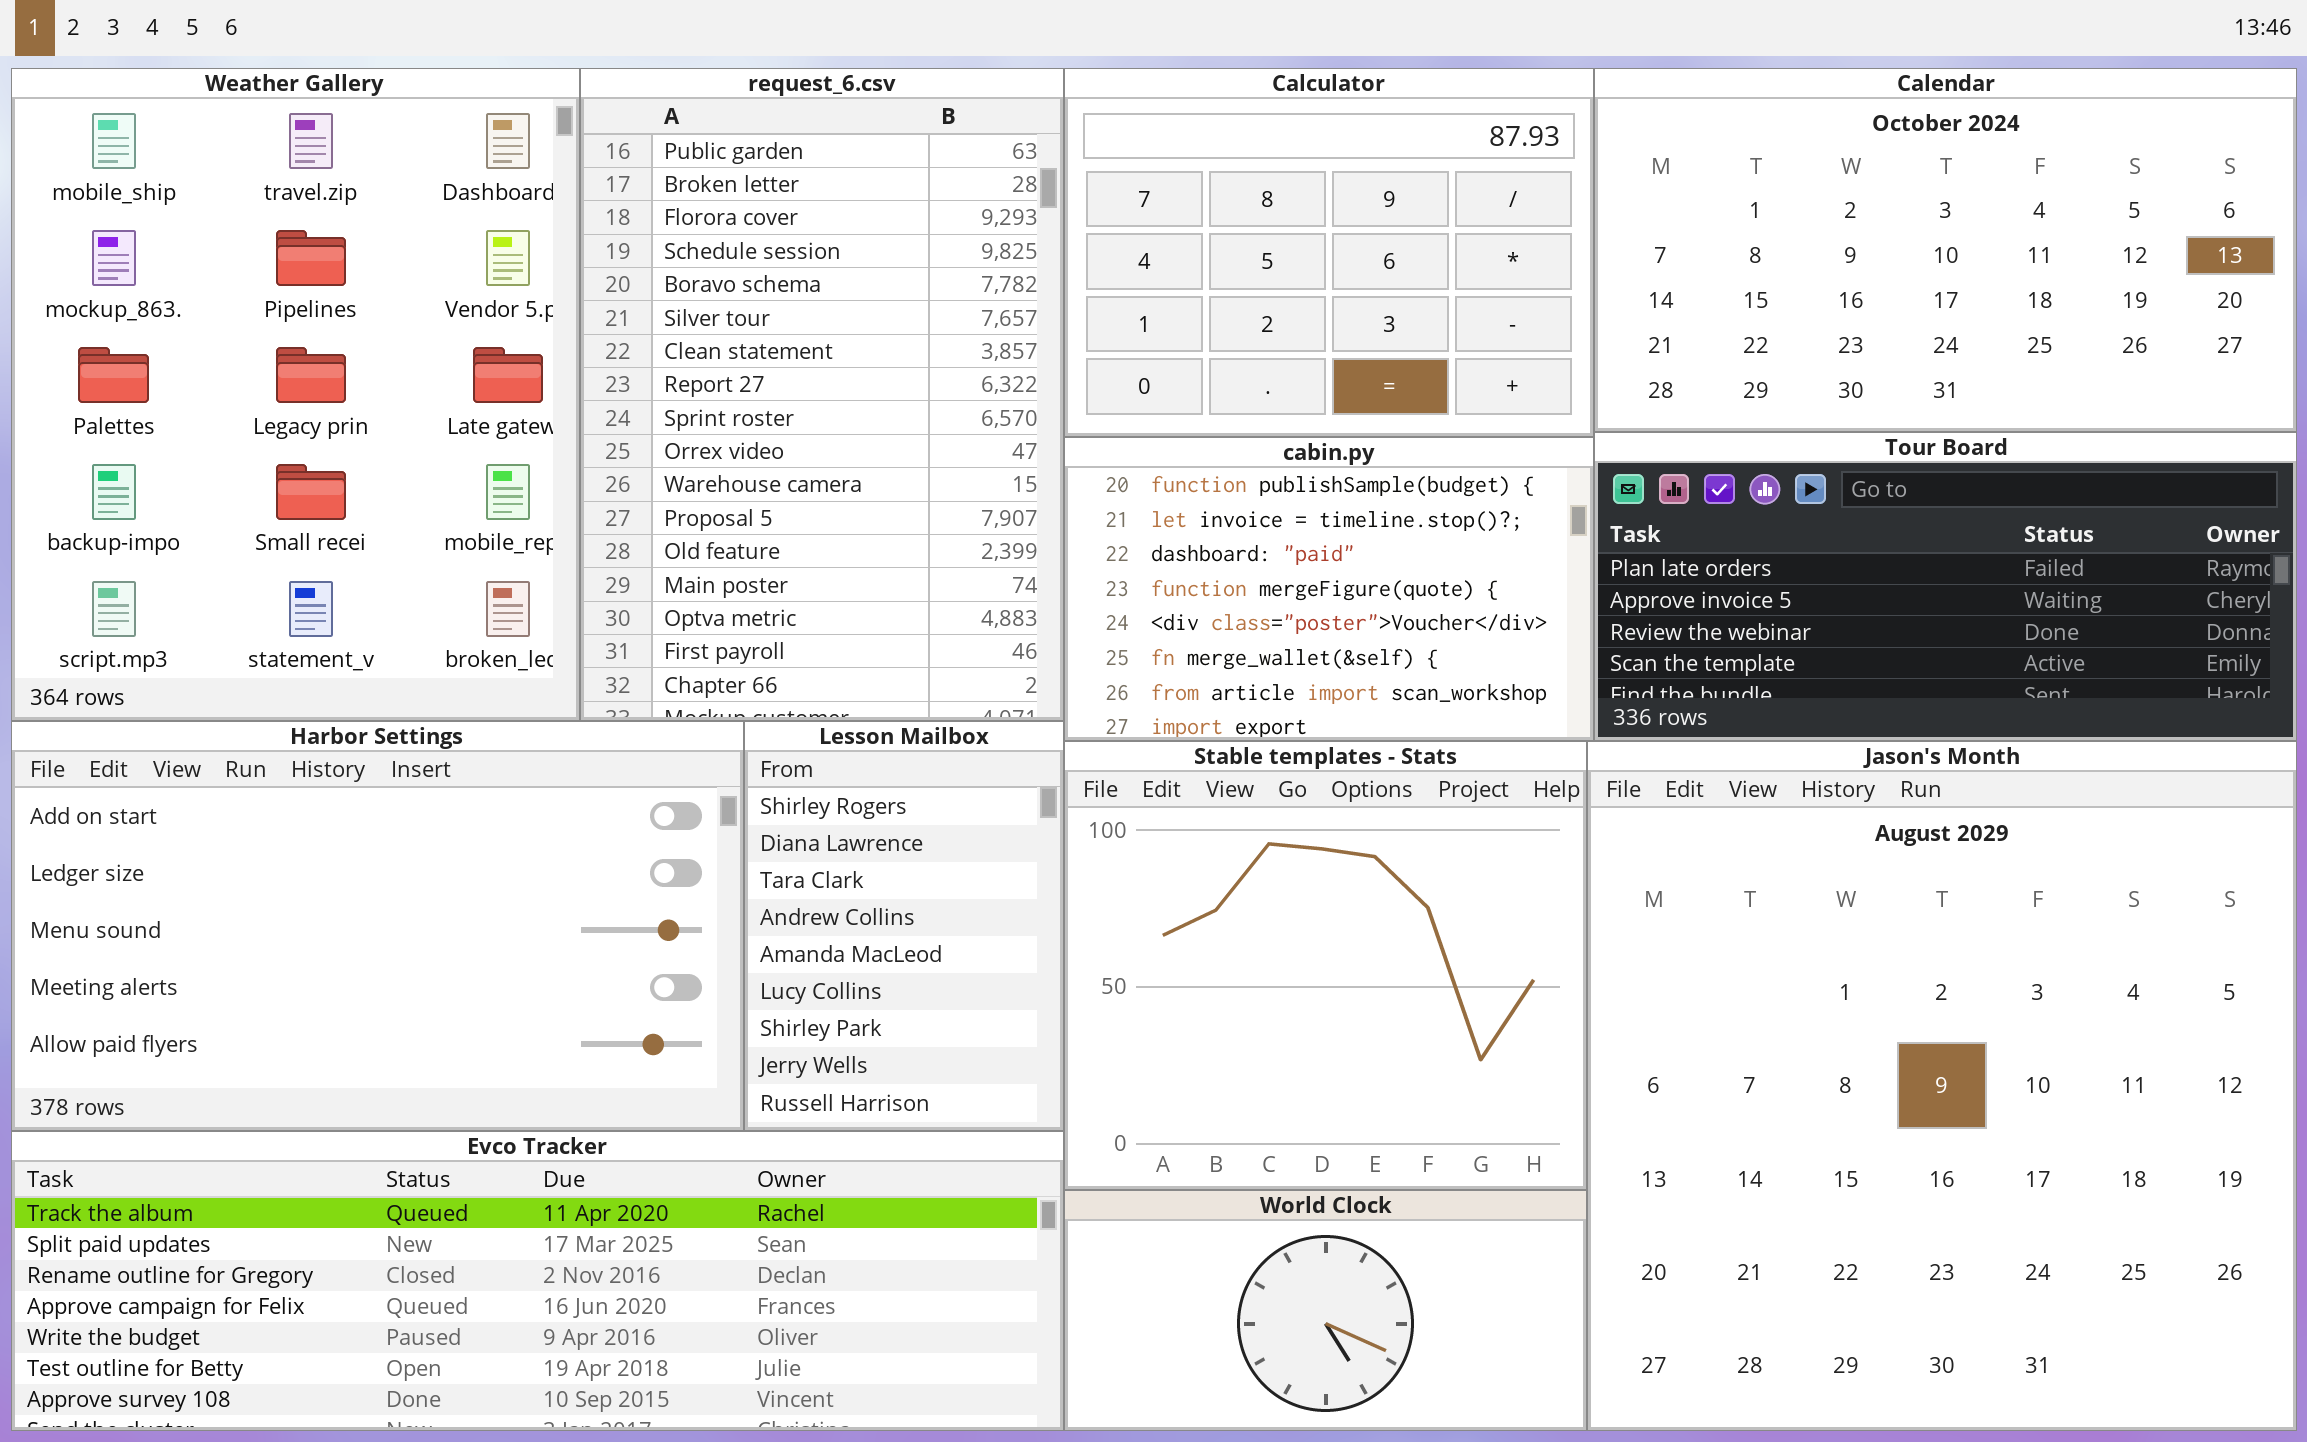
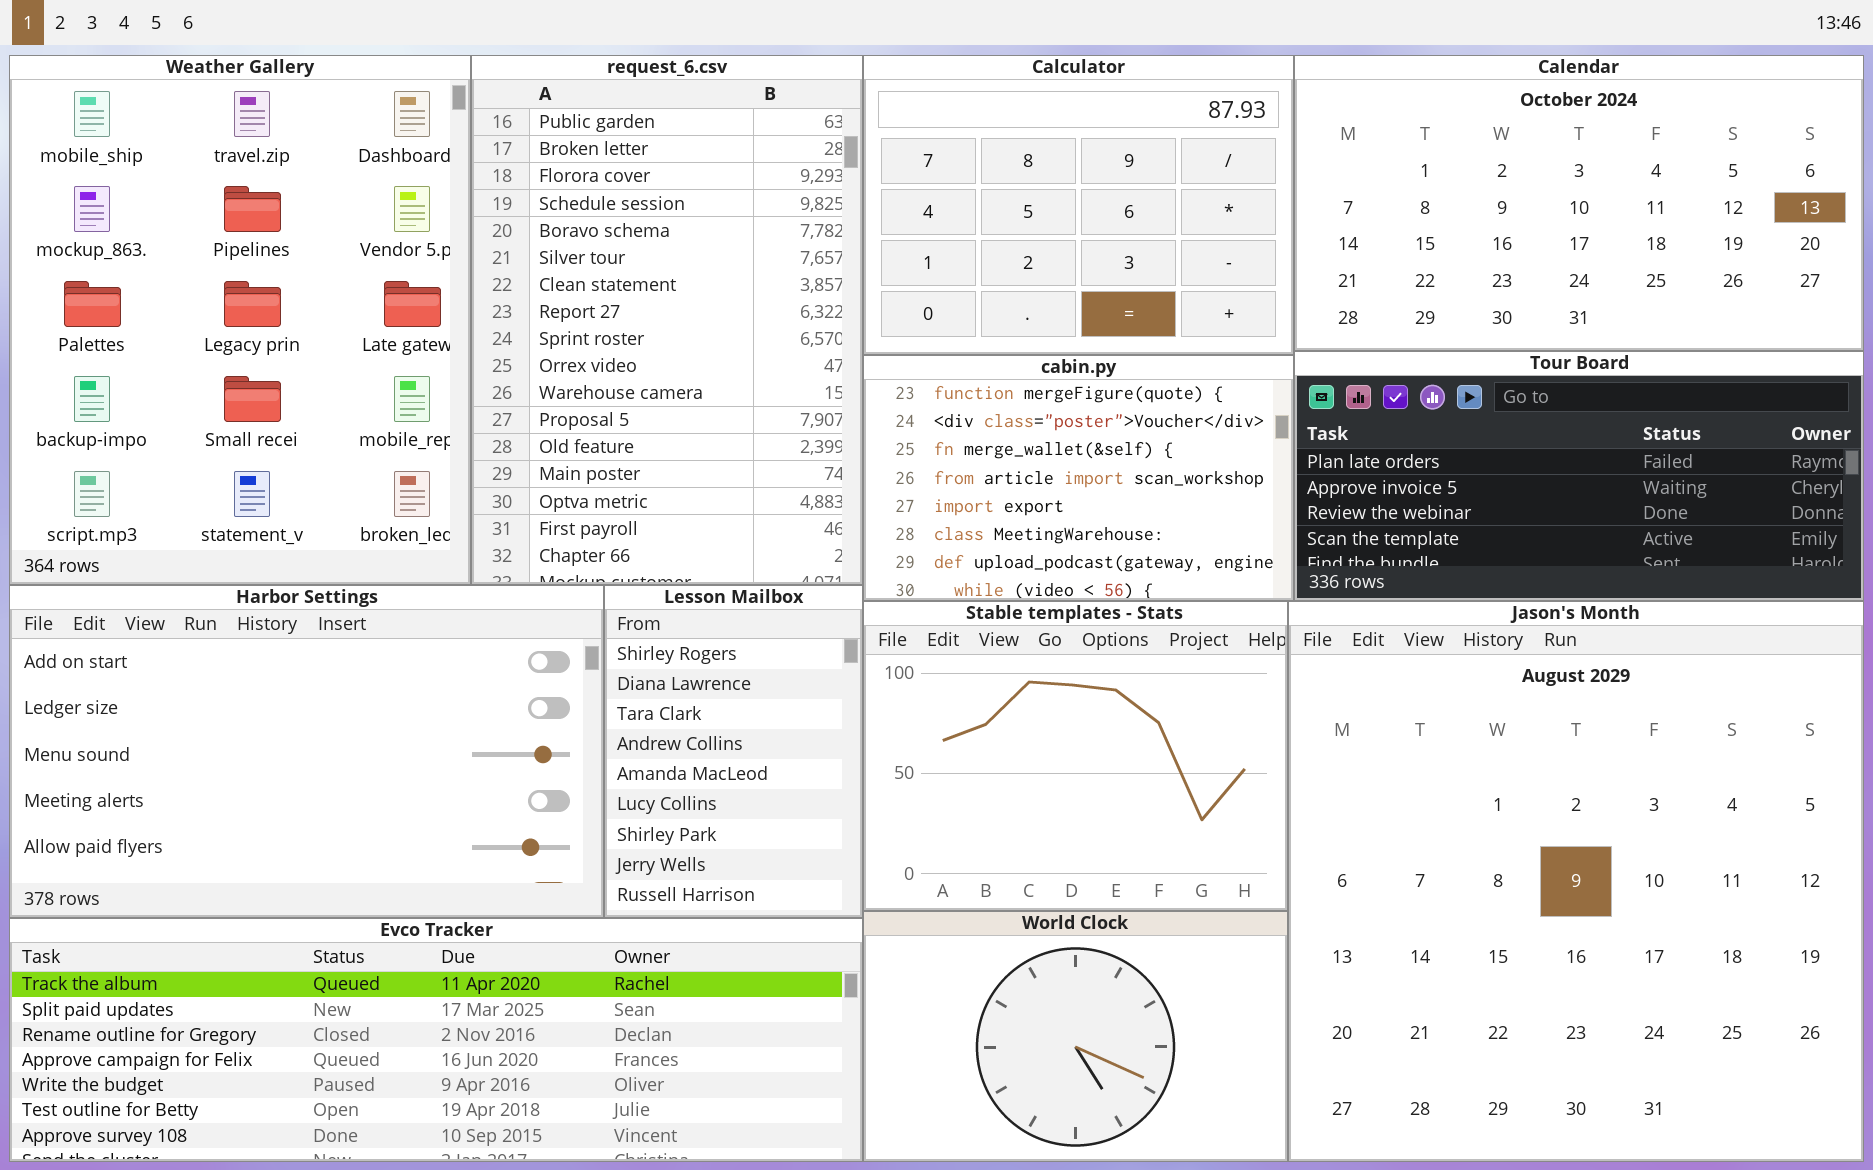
cabin.py: [1064,437,1594,741] -> [863,355,1294,601], scrolled down 3 rows
Stable templates - Stats: [1064,741,1587,1190] -> [863,601,1288,911], resized
World Clock: [1064,1190,1587,1431] -> [863,911,1288,1162], resized

